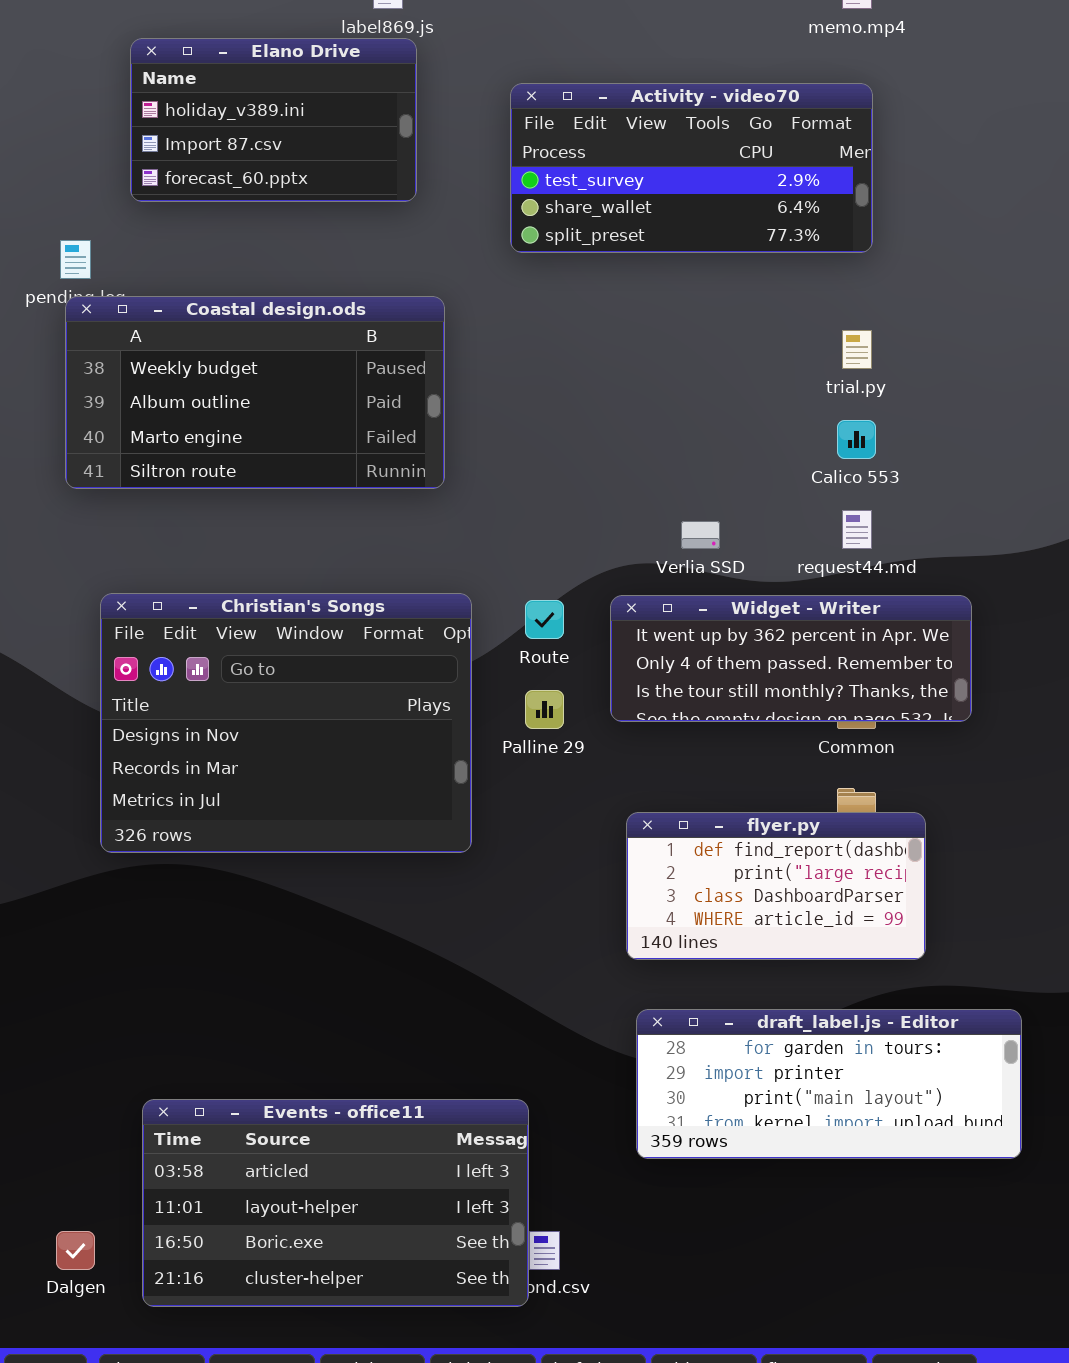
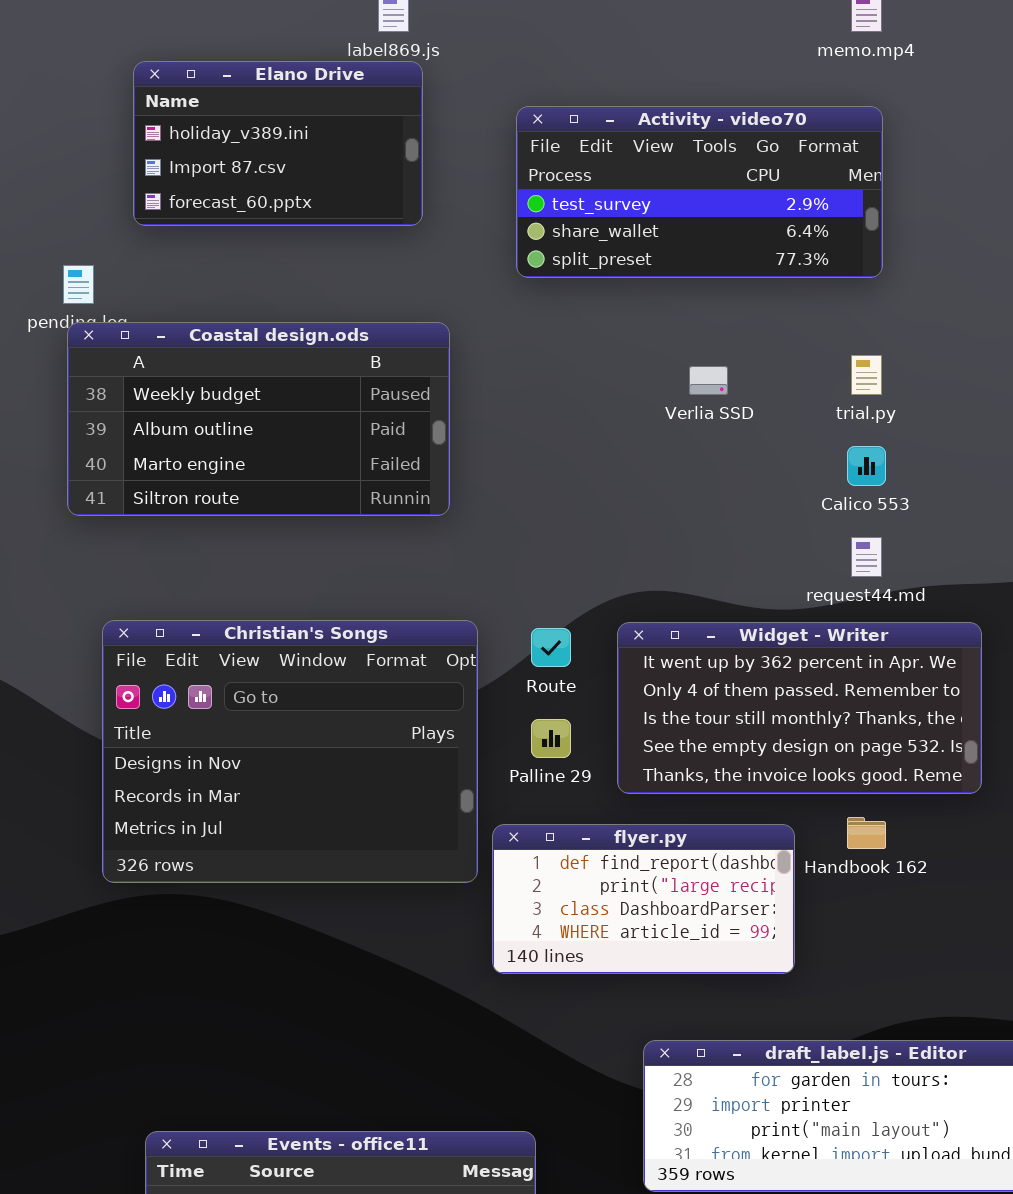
Verlia SSD: [681,521,720,549] -> [689,366,728,395], moved
Widget - Writer: [610,595,972,722] -> [617,622,982,794], resized
flyer.py: [626,812,926,960] -> [492,824,795,974], moved

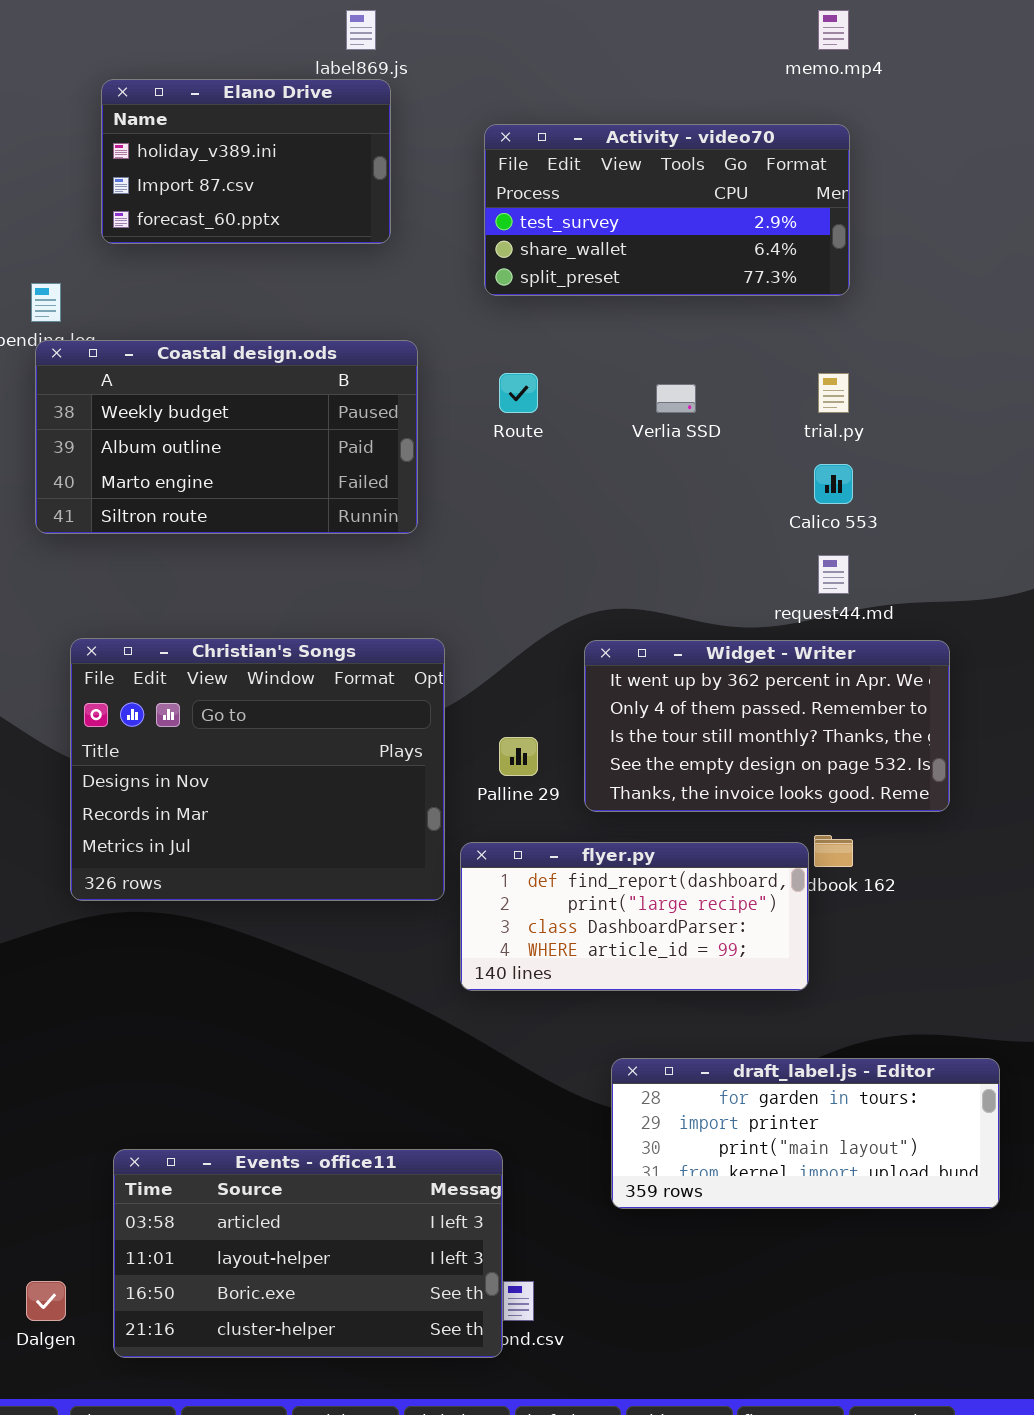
Route: [531,628,571,667] -> [499,373,538,413], moved
flyer.py: [492,824,795,974] -> [460,842,809,991], resized

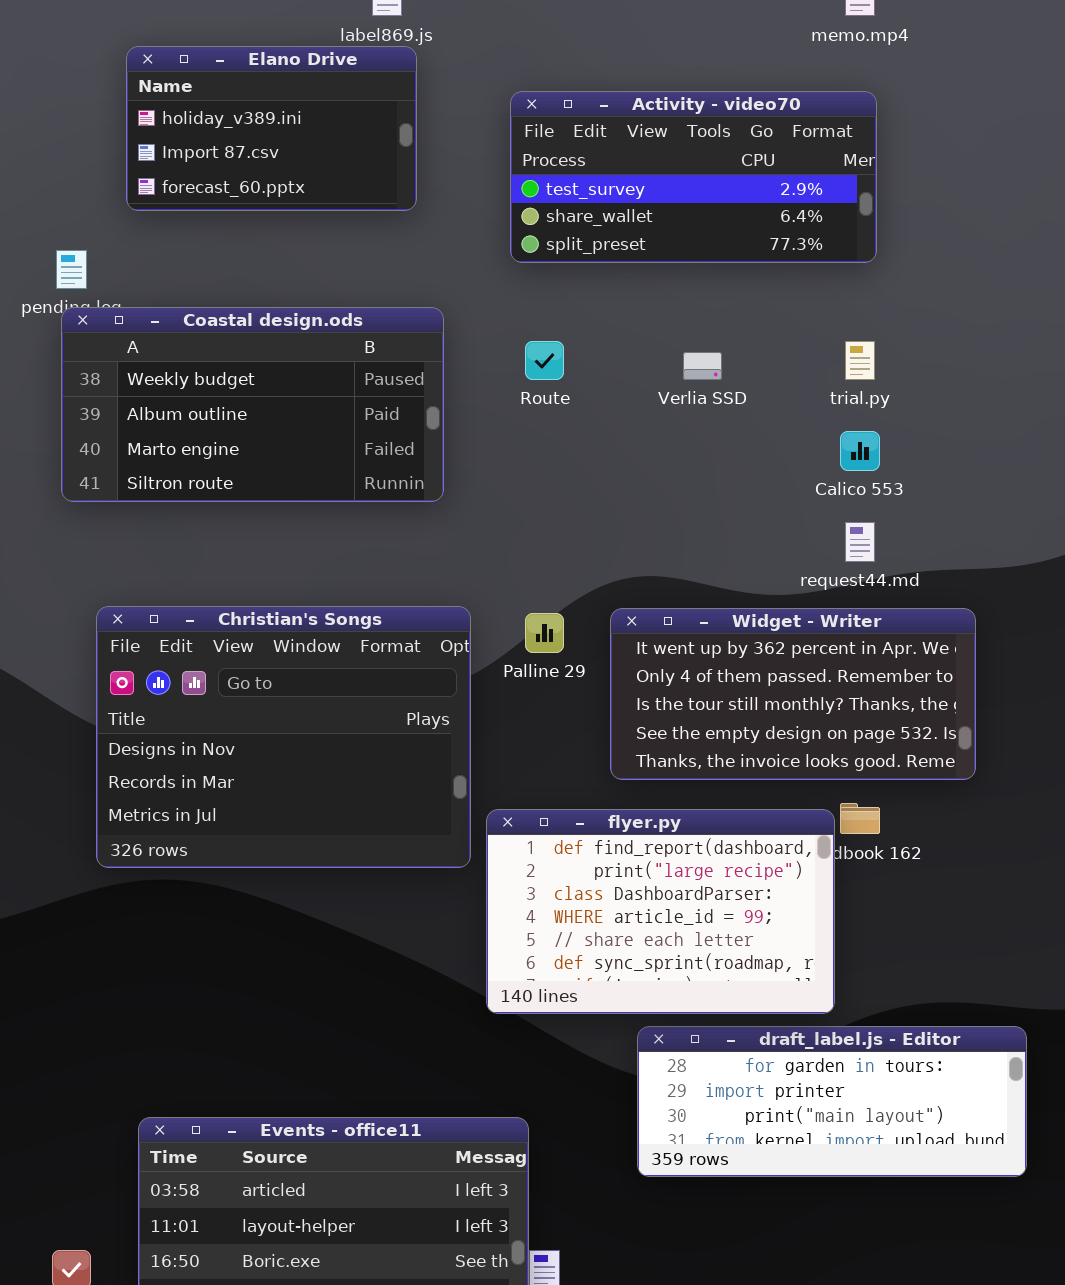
Palline 29: [499,737,538,776] -> [525,613,564,653], moved
flyer.py: [460,842,809,991] -> [486,809,835,1014], resized

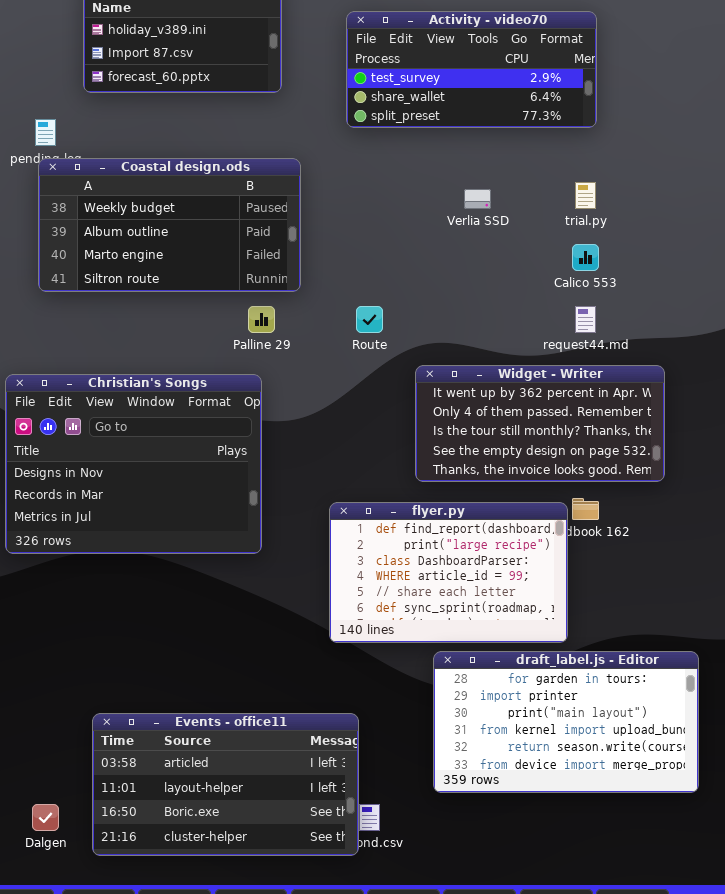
Route: [525,341,564,380] -> [356,306,383,333], moved
Christian's Songs: [96,606,471,868] -> [5,374,262,554], moved
Palline 29: [525,613,564,653] -> [248,306,275,333], moved
draft_label.js - Editor: [637,1026,1027,1177] -> [433,651,699,793], resized

